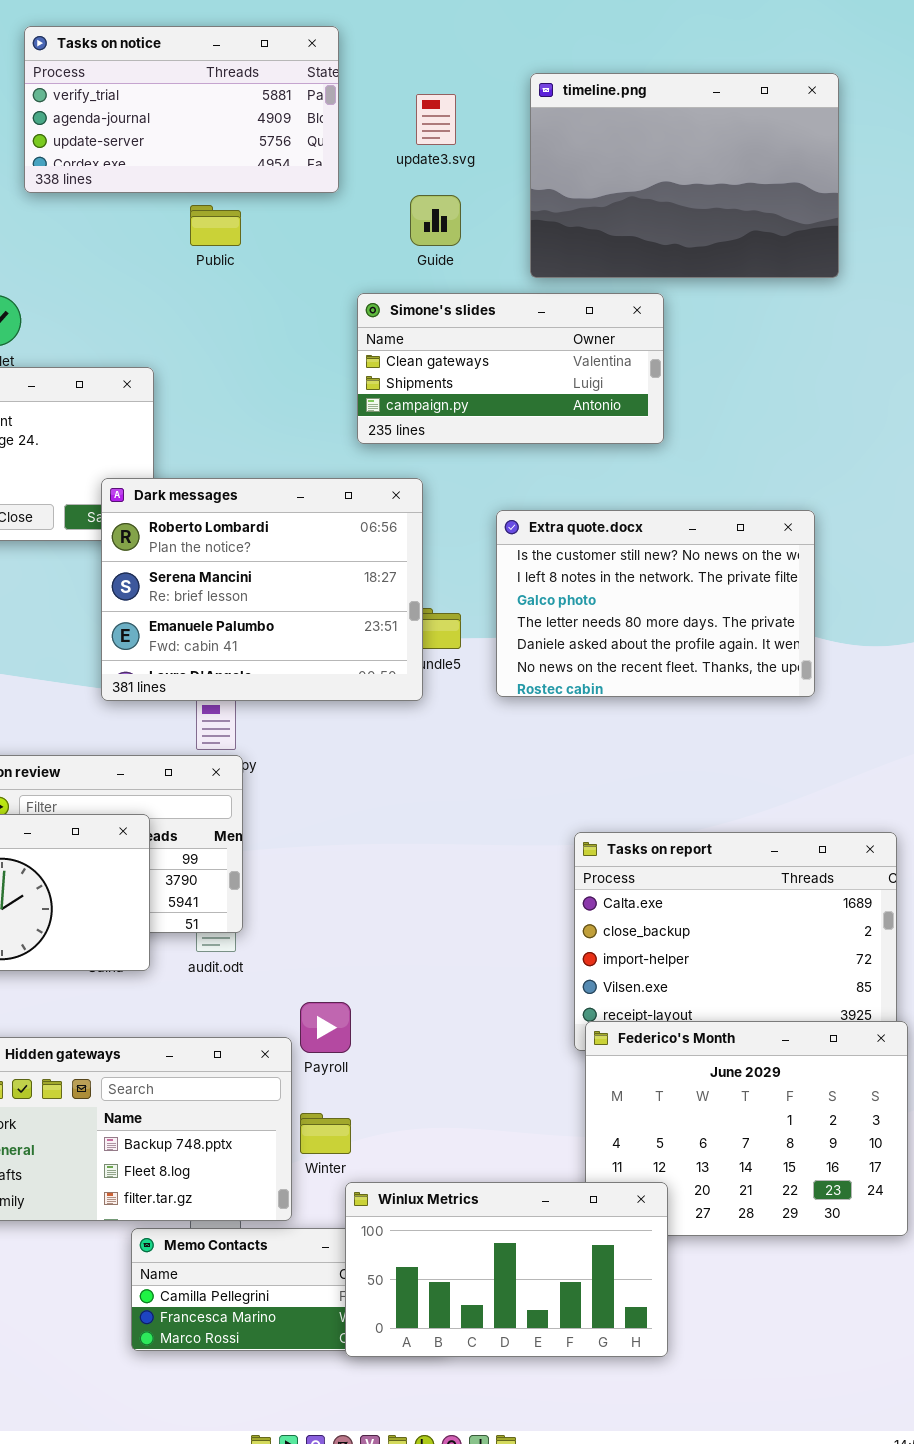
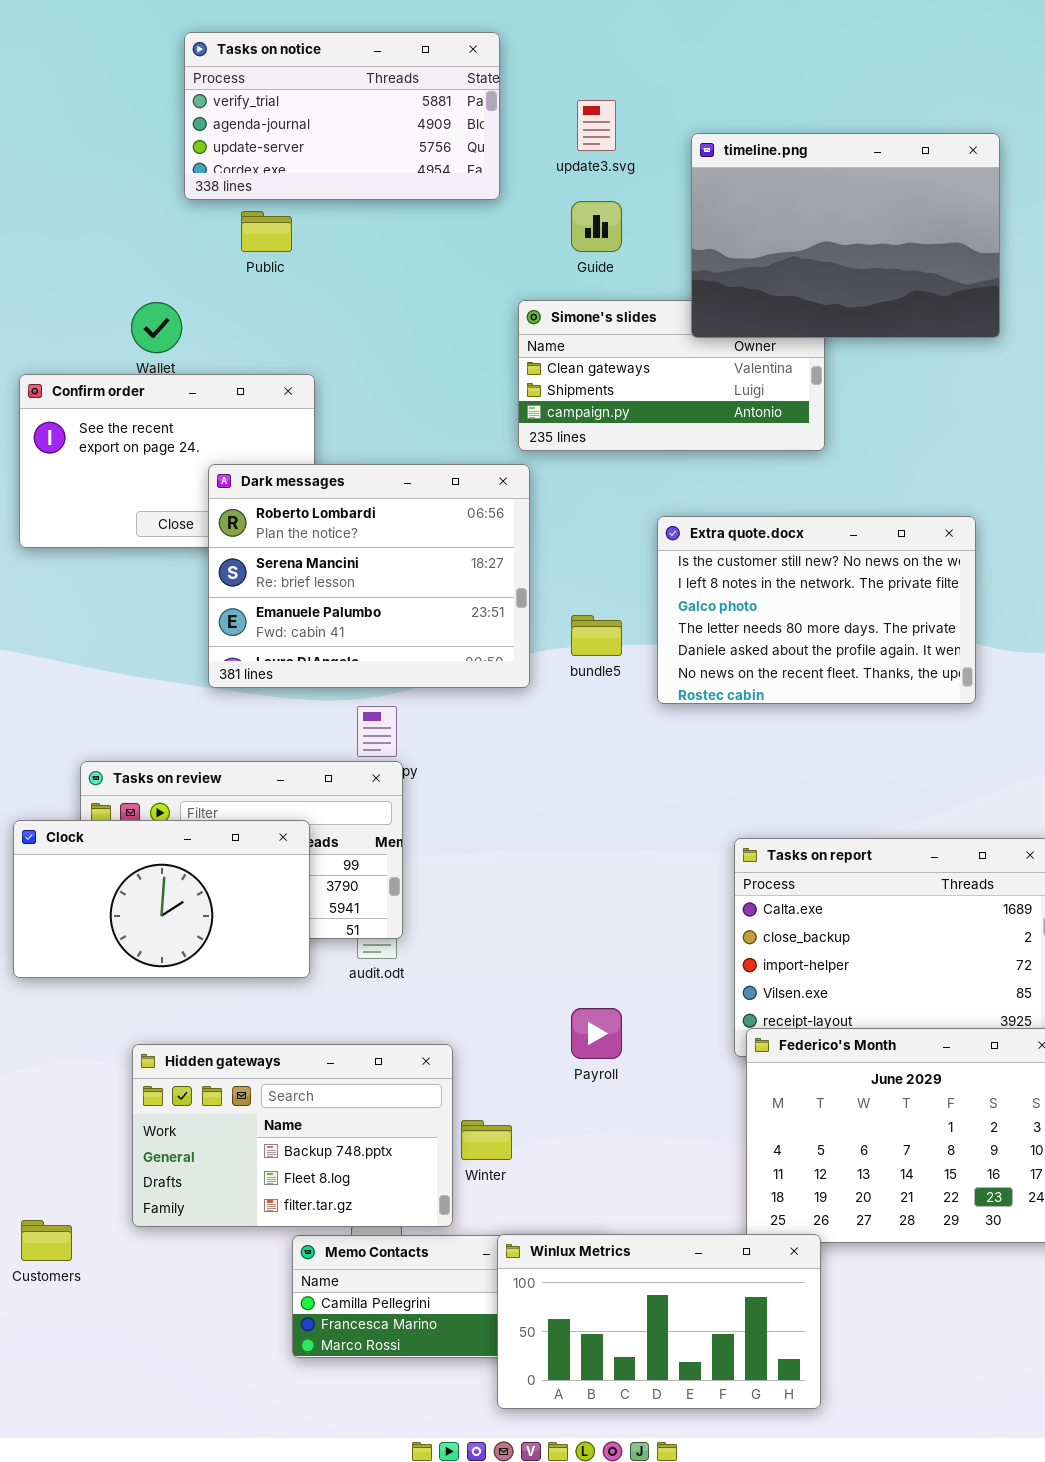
timeline.png: [530,73,839,278] -> [691,133,1000,338], moved
Public: [190,205,241,246] -> [241,211,292,252], moved
Dark messages: [101,478,423,701] -> [208,464,530,688], moved
Payroll: [300,1002,351,1053] -> [571,1008,622,1059], moved
Winlux Metrics: [345,1182,668,1357] -> [497,1234,821,1409], moved

